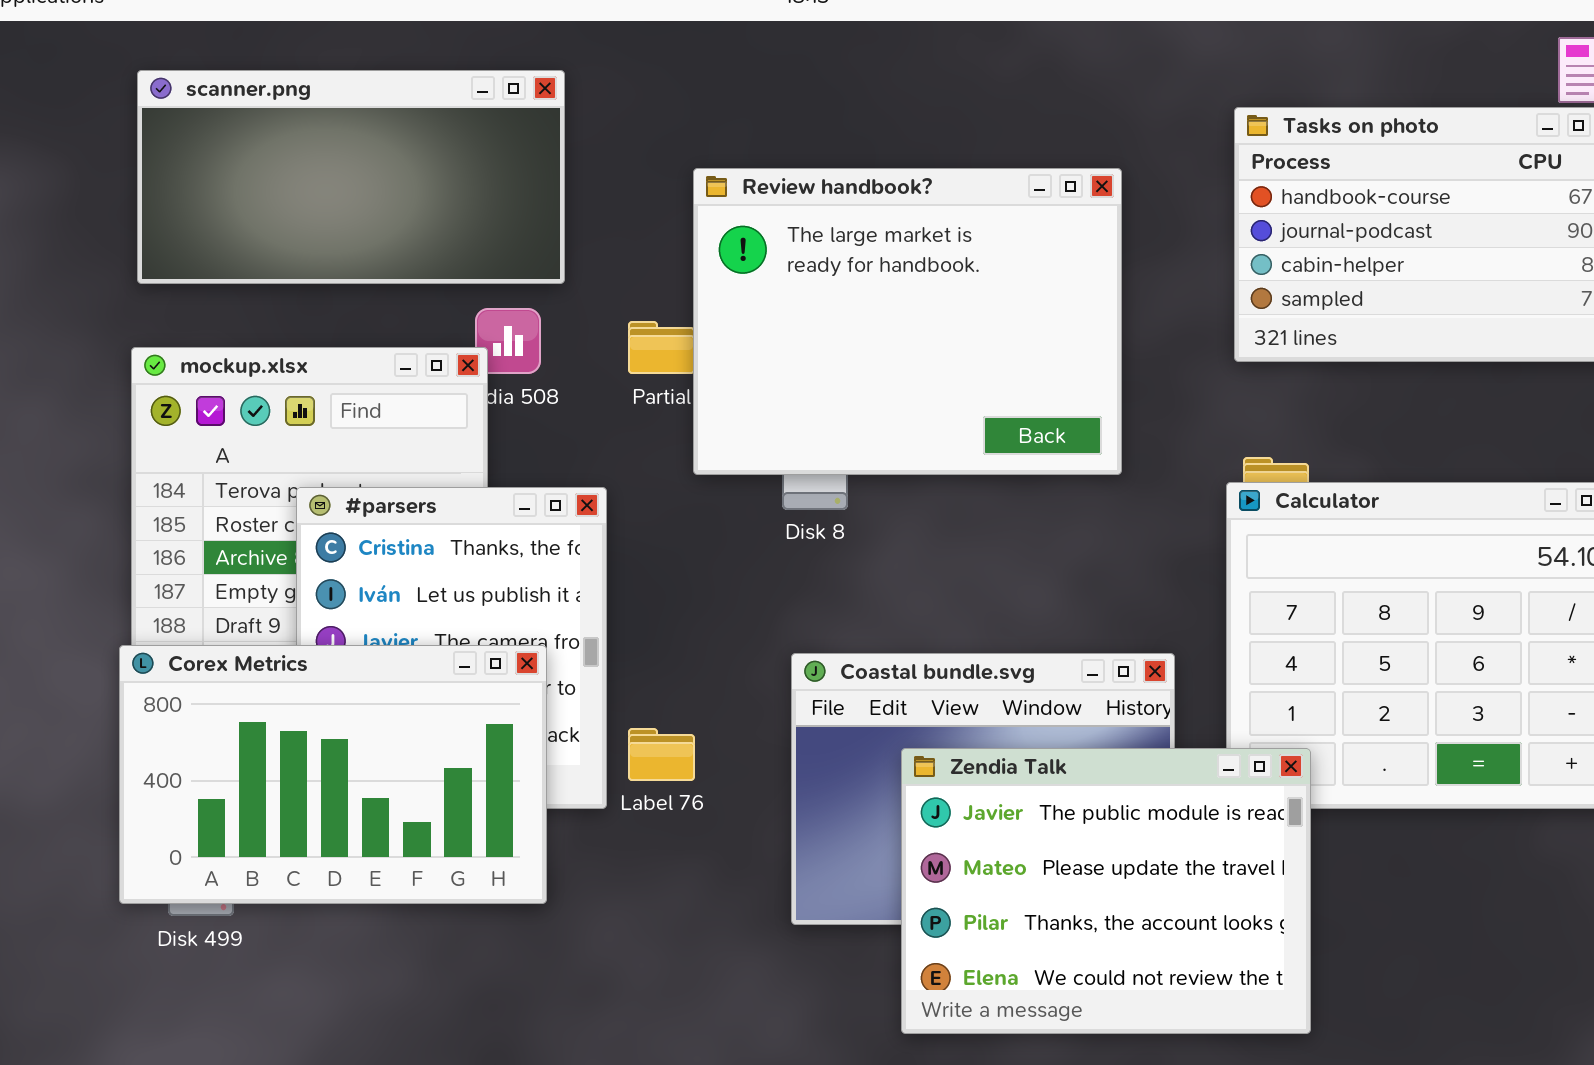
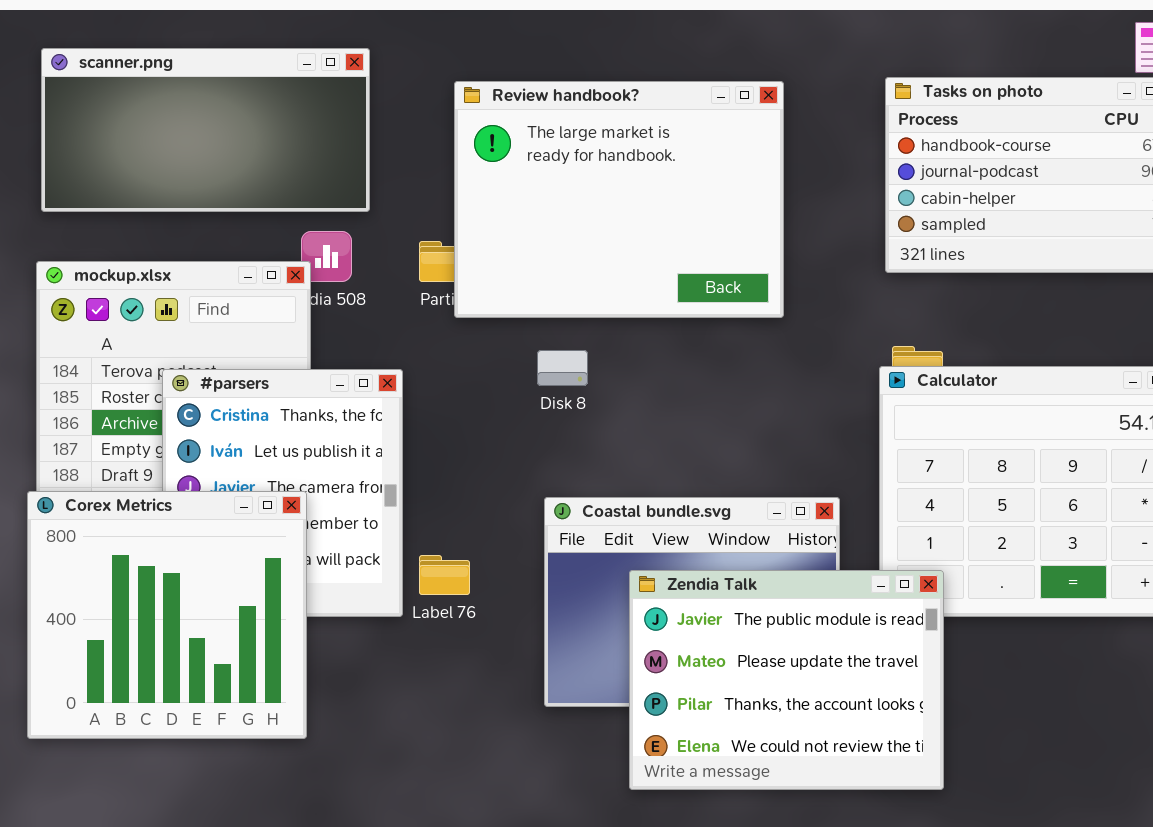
Review handbook?: [693,168,1122,475] -> [454,81,784,318], moved
Corex Metrics: [119,645,547,904] -> [27,491,307,739], resized

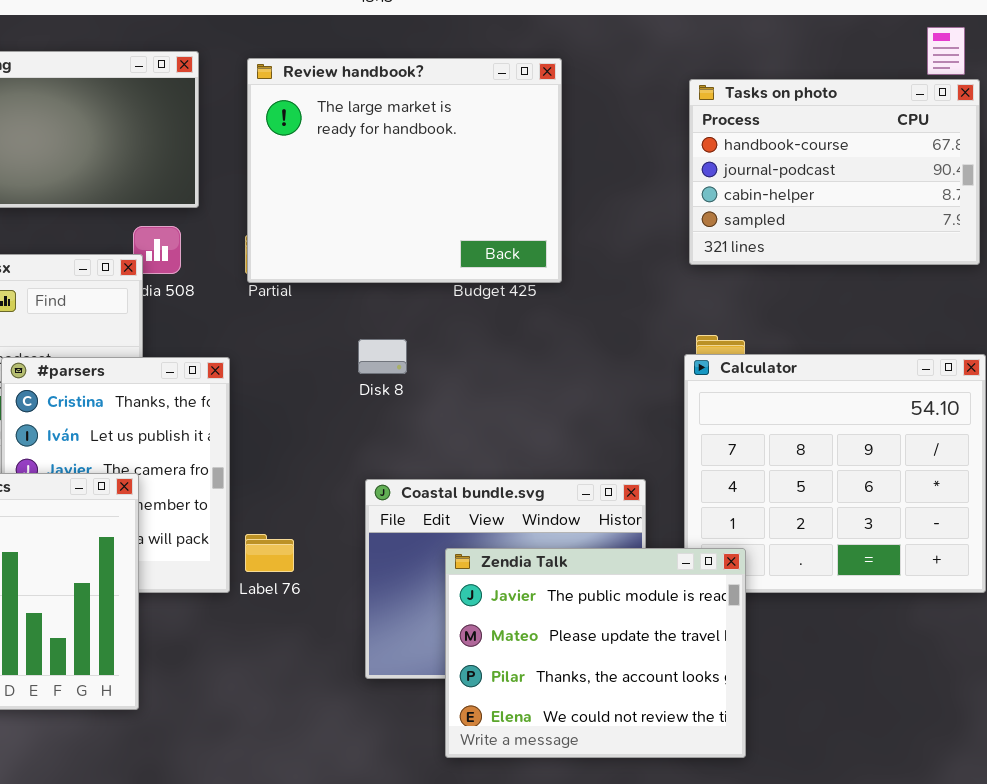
Review handbook?: [454,81,784,318] -> [247,58,562,283], moved

